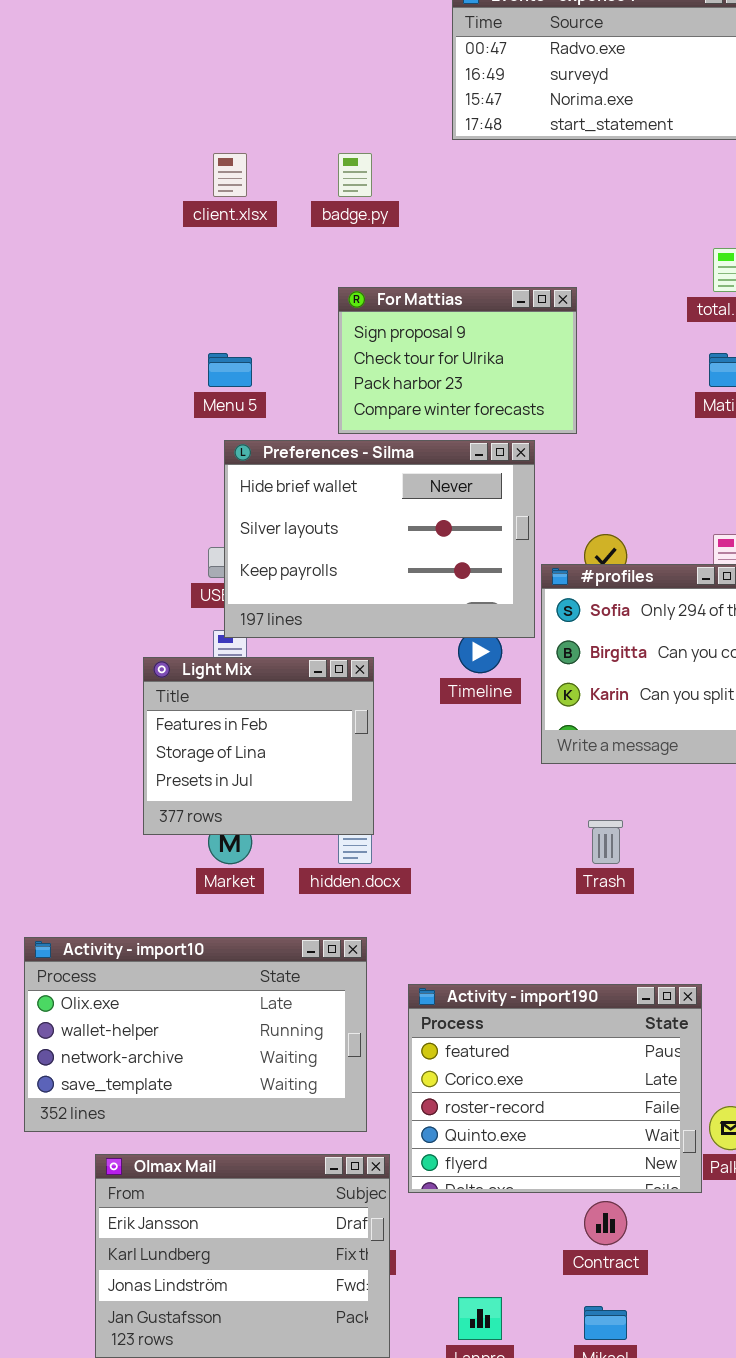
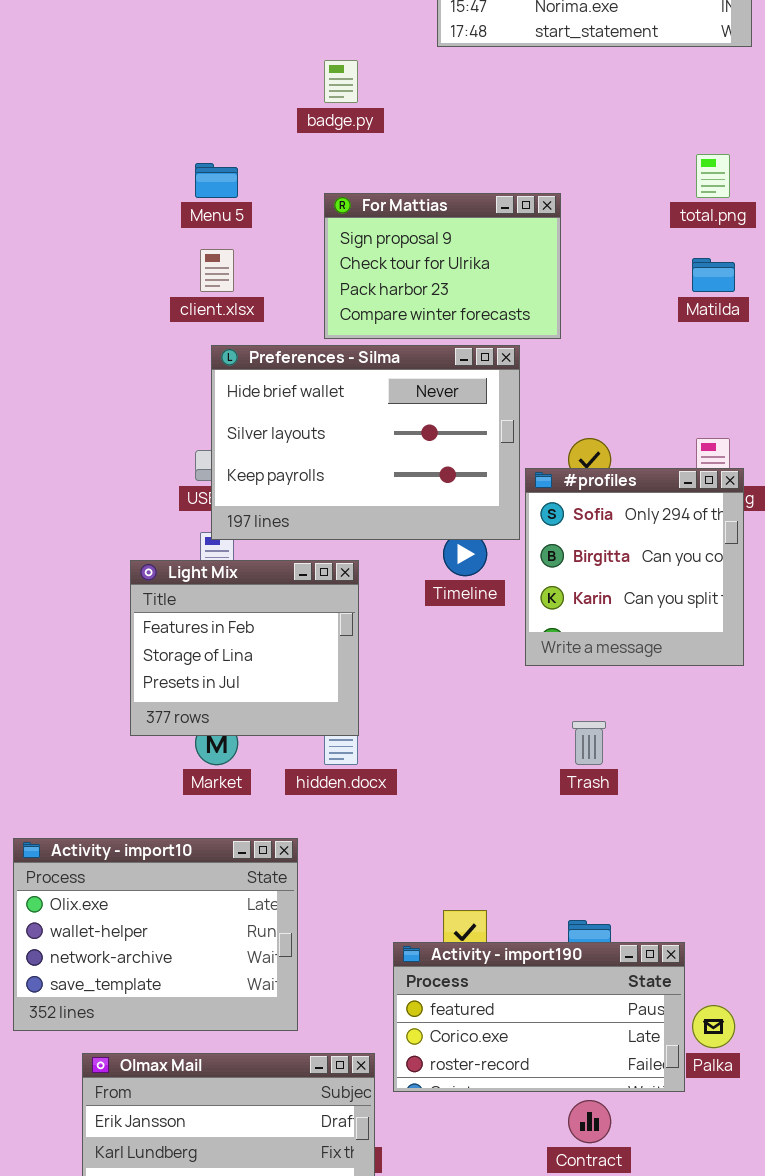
client.xlsx: [213,153,247,197] -> [200,249,234,292], moved
Menu 5: [208,353,252,387] -> [195,163,238,198], moved
Activity - import10: [24,937,367,1132] -> [13,838,298,1031], resized
Activity - import190: [408,984,702,1193] -> [393,942,685,1092], resized

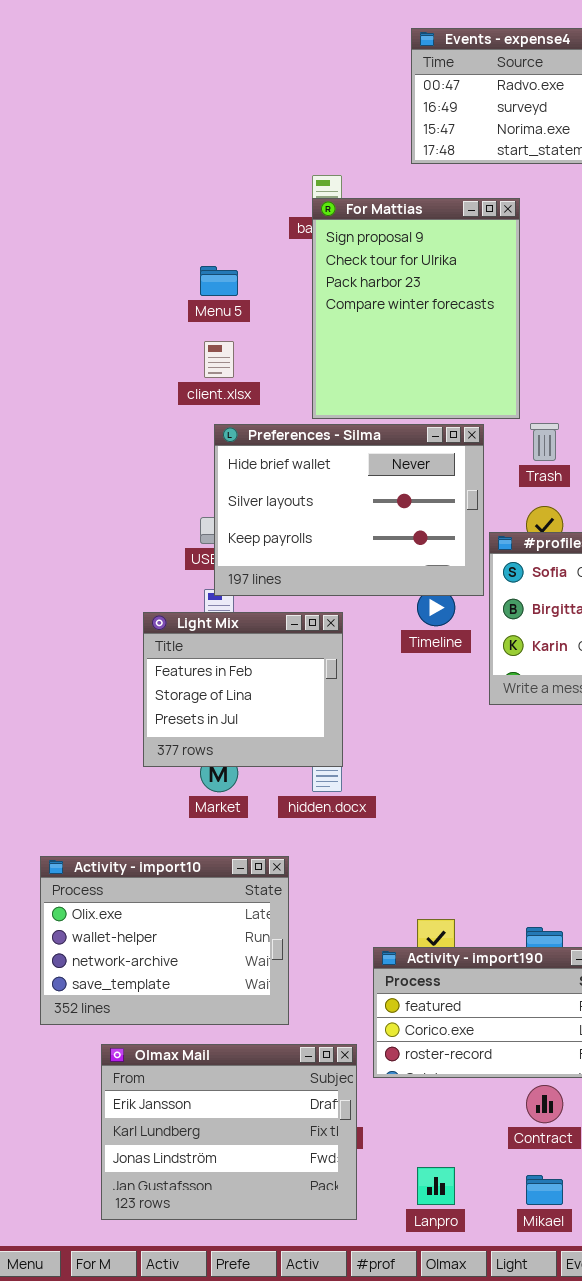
For Mattias: [324,193,561,339] -> [312,198,520,419], resized
Trash: [572,721,606,765] -> [530,423,559,461], moved

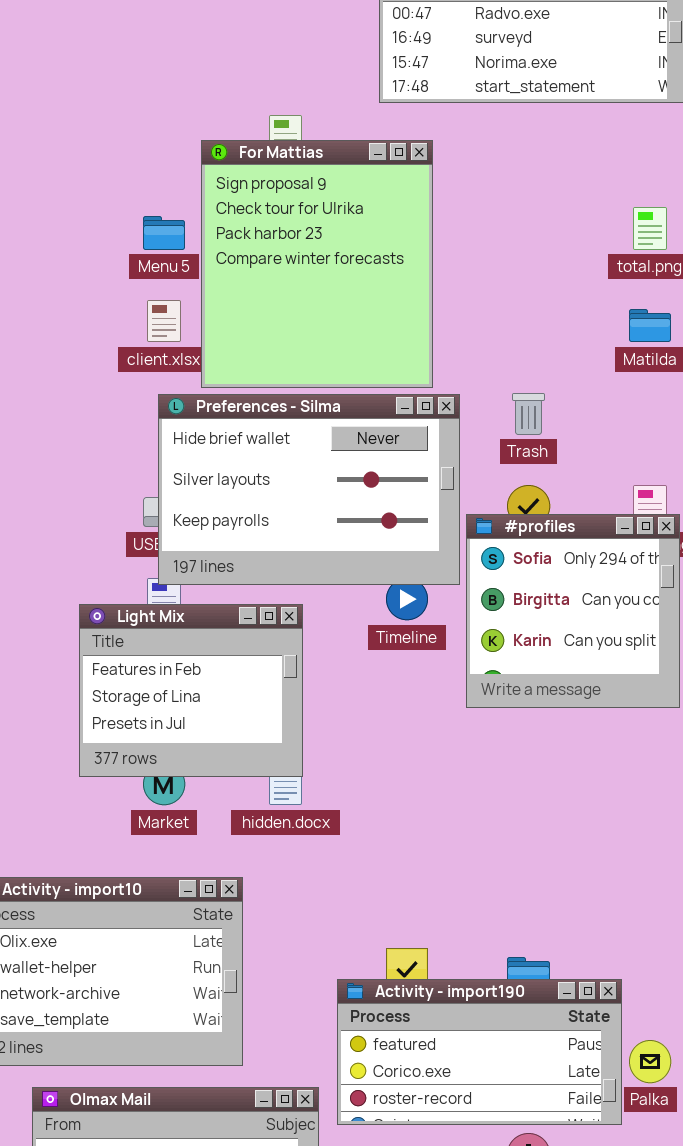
For Mattias: [312,198,520,419] -> [201,140,433,388], moved

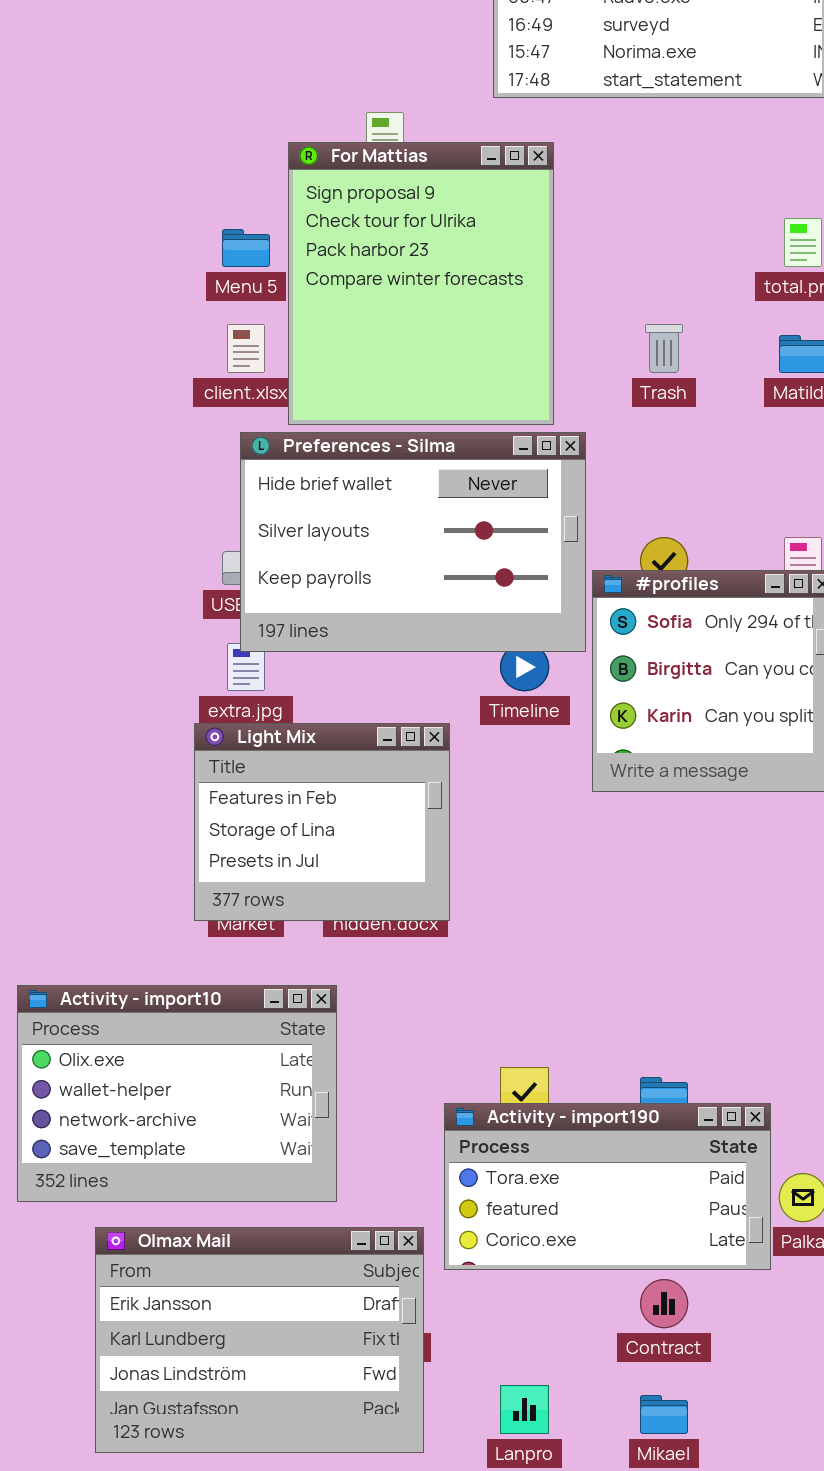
Trash: [512,393,545,435] -> [645,324,683,373], moved
Light Mix: [79,604,303,777] -> [194,723,450,921], moved
Activity - import190: [337,979,622,1125] -> [444,1103,771,1270], scrolled up 1 row

